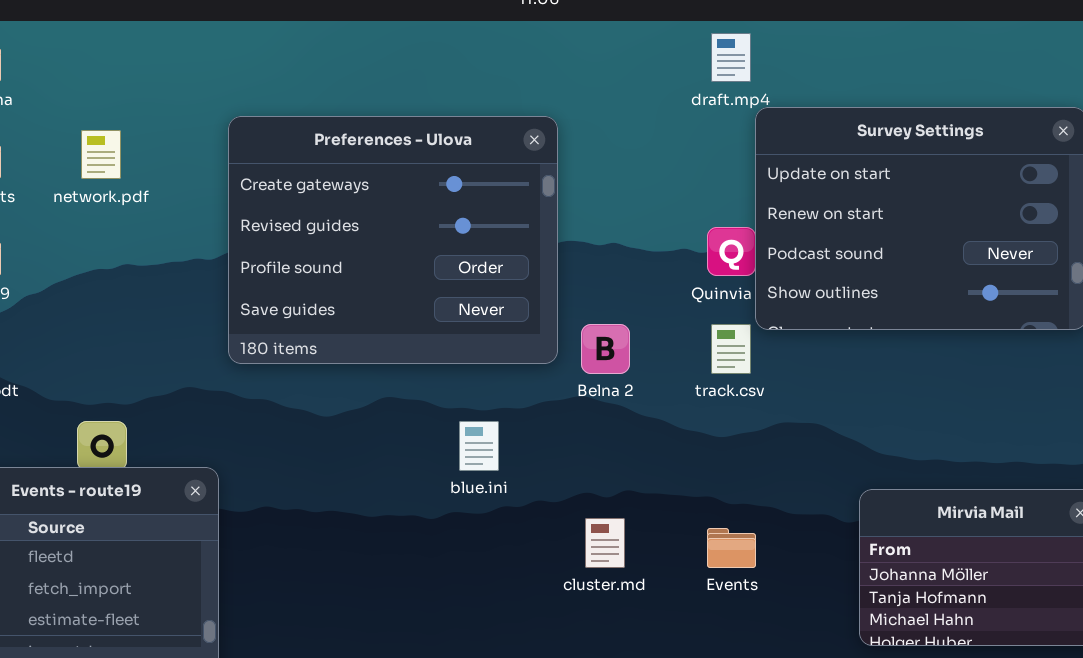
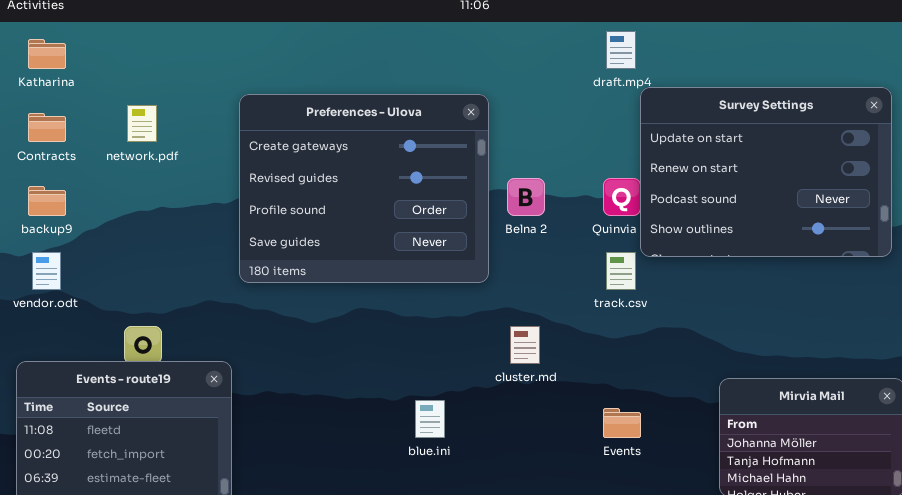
Belna 2: [581,324,630,374] -> [507,178,545,216], moved
blue.ini: [459,421,499,471] -> [415,400,445,438], moved
cluster.md: [585,518,625,568] -> [510,326,540,364], moved

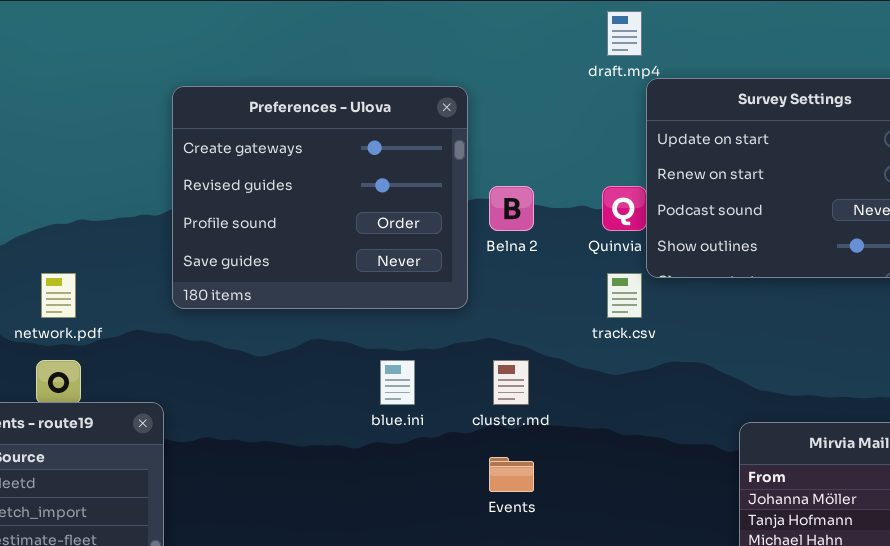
network.pdf: [127,105,157,142] -> [41,273,76,318], moved
blue.ini: [415,400,445,438] -> [380,360,415,405], moved
Events: [603,408,641,438] -> [489,457,534,492], moved

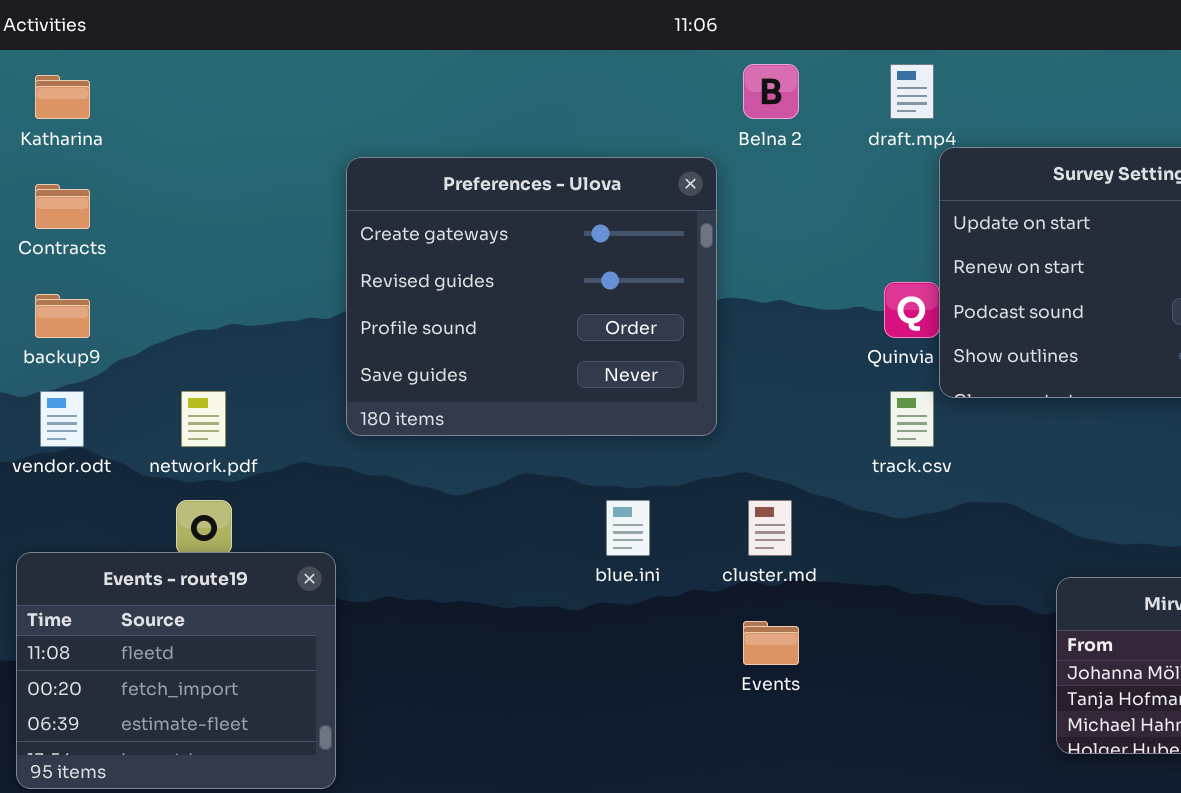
Belna 2: [489,186,534,231] -> [743,64,799,119], moved

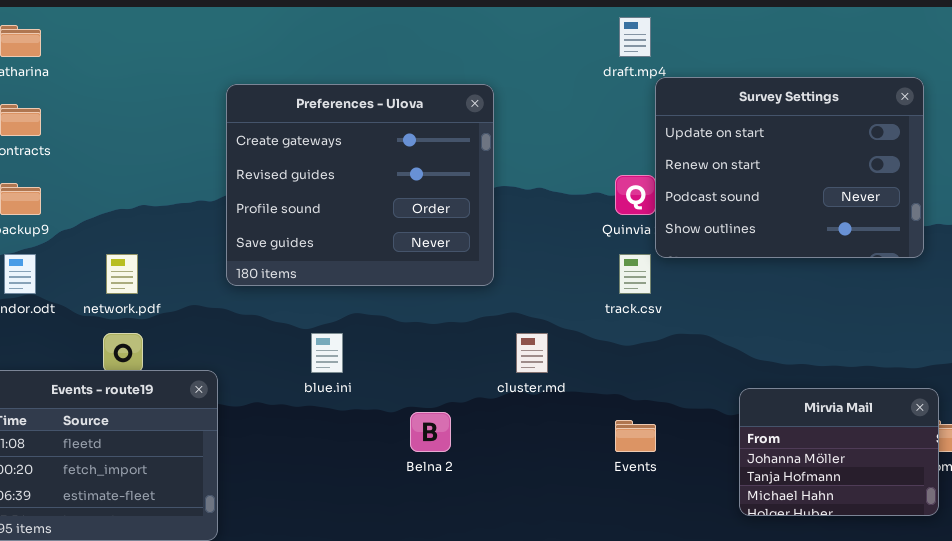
Belna 2: [743,64,799,119] -> [410,412,451,452], moved
blue.ini: [606,500,650,556] -> [311,333,343,373], moved
Events: [743,621,799,665] -> [615,420,656,452], moved

